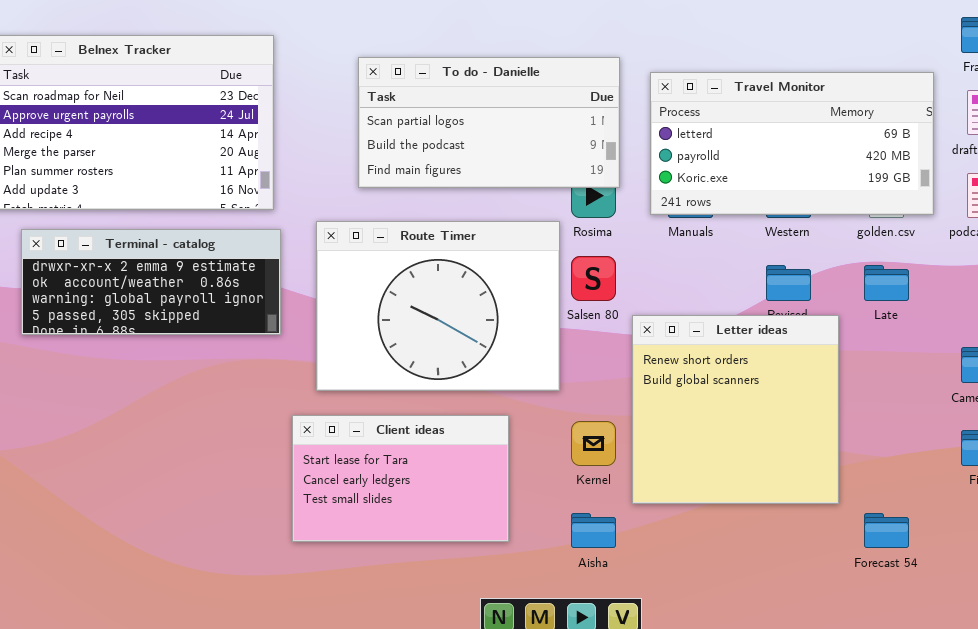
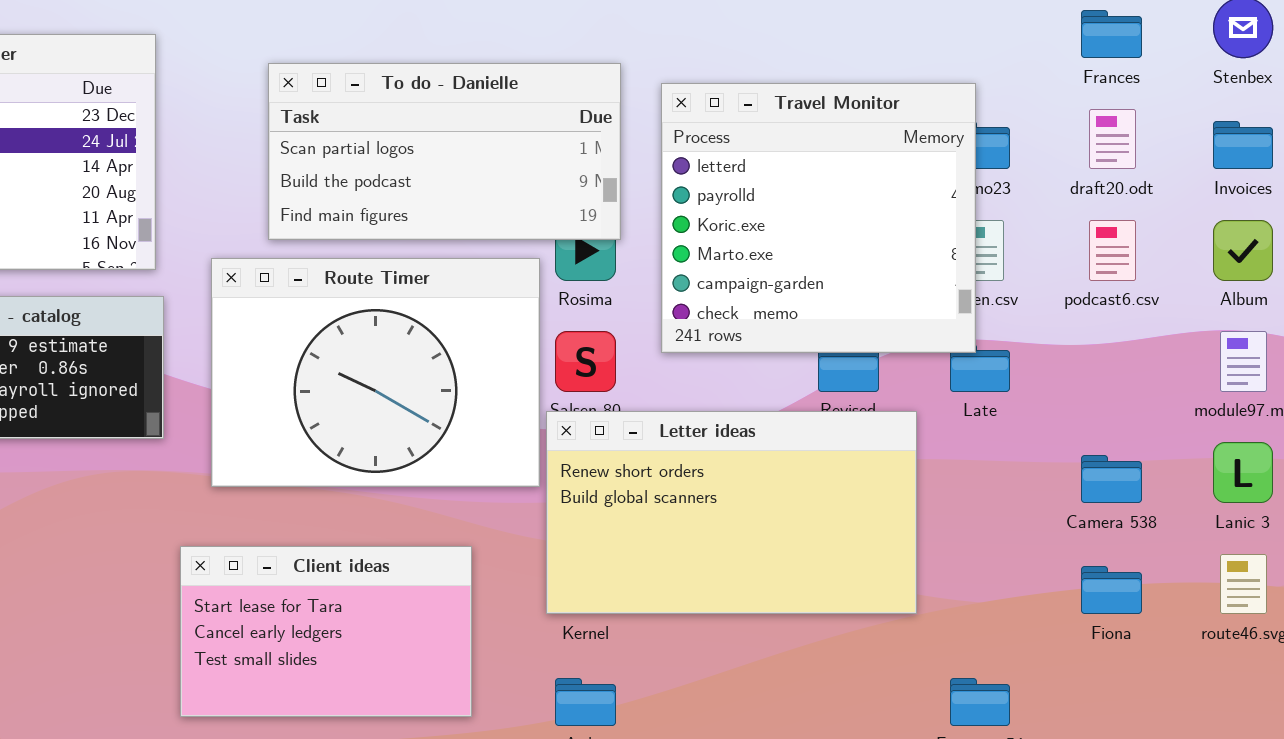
Travel Monitor: [650,72,934,215] -> [661,83,976,353], resized
Route Timer: [316,221,560,391] -> [211,258,540,487], moved
Letter ideas: [632,315,839,504] -> [546,411,917,614], resized

